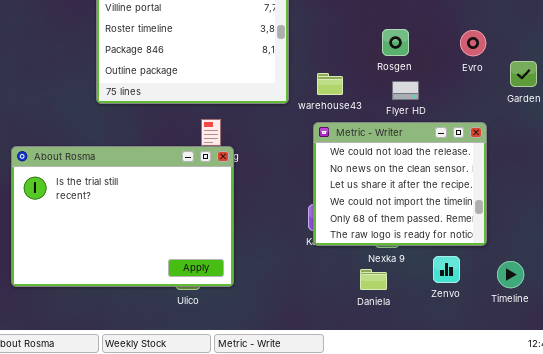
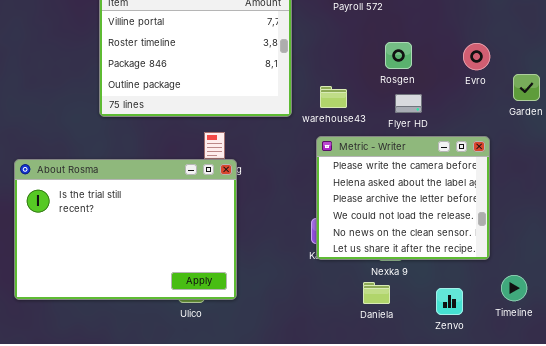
Metric - Writer: [313,122,487,246] -> [316,136,490,260], scrolled up 3 rows
Zenvo: [433,256,460,283] -> [436,288,463,315], moved

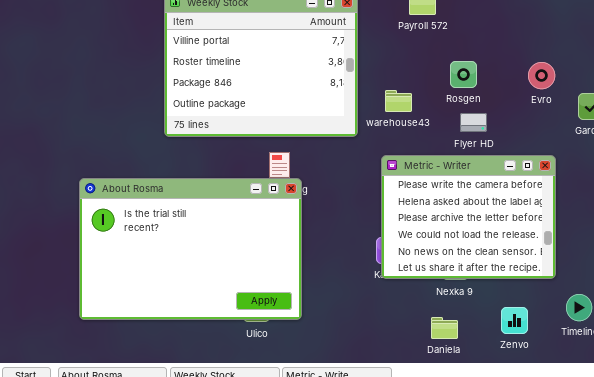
warehouse43: [320,86,347,108] -> [385,90,412,112], moved
Daniela: [363,282,390,304] -> [431,317,458,339], moved

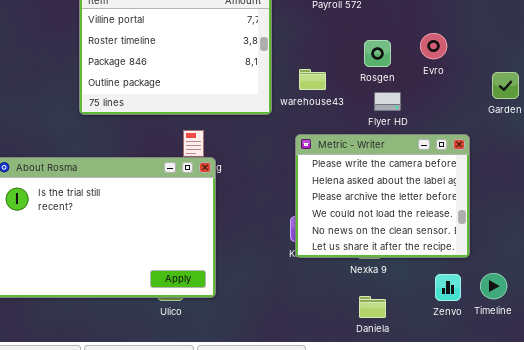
Evro: [528,62,555,89] -> [420,33,447,59], moved
Zenvo: [501,307,528,334] -> [435,274,461,301], moved
Daniela: [431,317,458,339] -> [359,296,386,318], moved

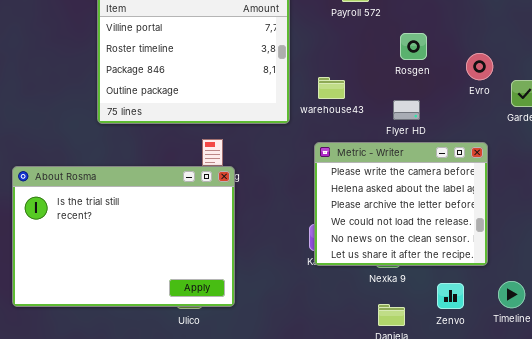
Evro: [420,33,447,59] -> [466,53,493,80], moved
Rosgen: [364,40,391,67] -> [400,33,427,60], moved
Zenvo: [435,274,461,301] -> [437,283,464,309], moved

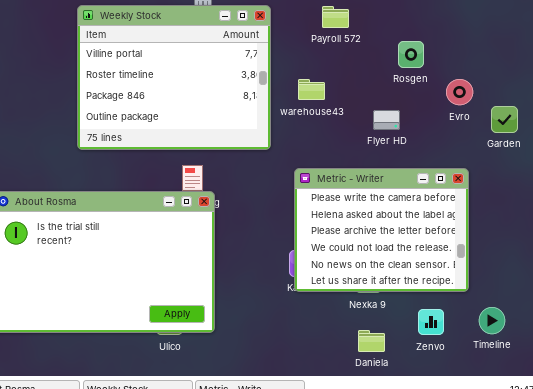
Rosgen: [400,33,427,60] -> [398,41,424,68], moved
warehouse43: [318,77,345,99] -> [298,79,325,100], moved
Flyer HD: [393,100,420,120] -> [373,110,400,130], moved

